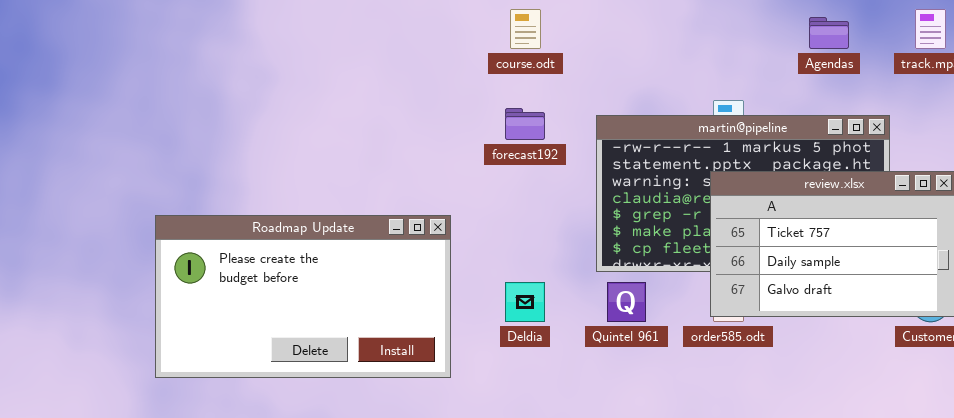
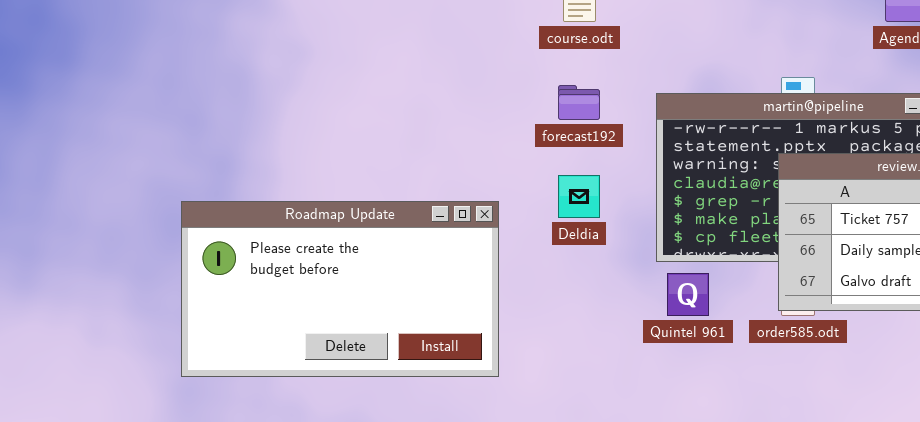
Deldia: [505,282,545,322] -> [558,175,600,218], moved

